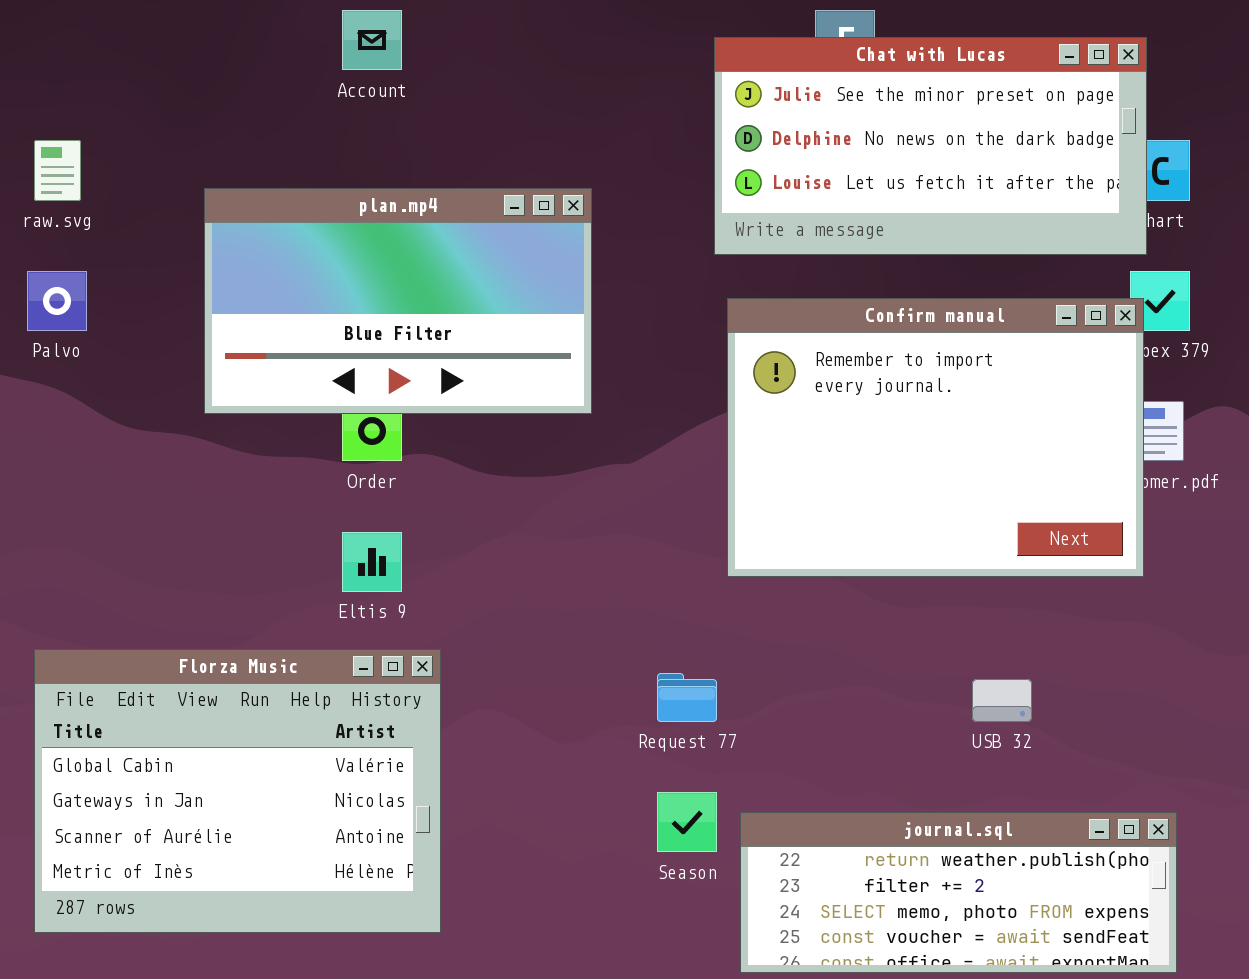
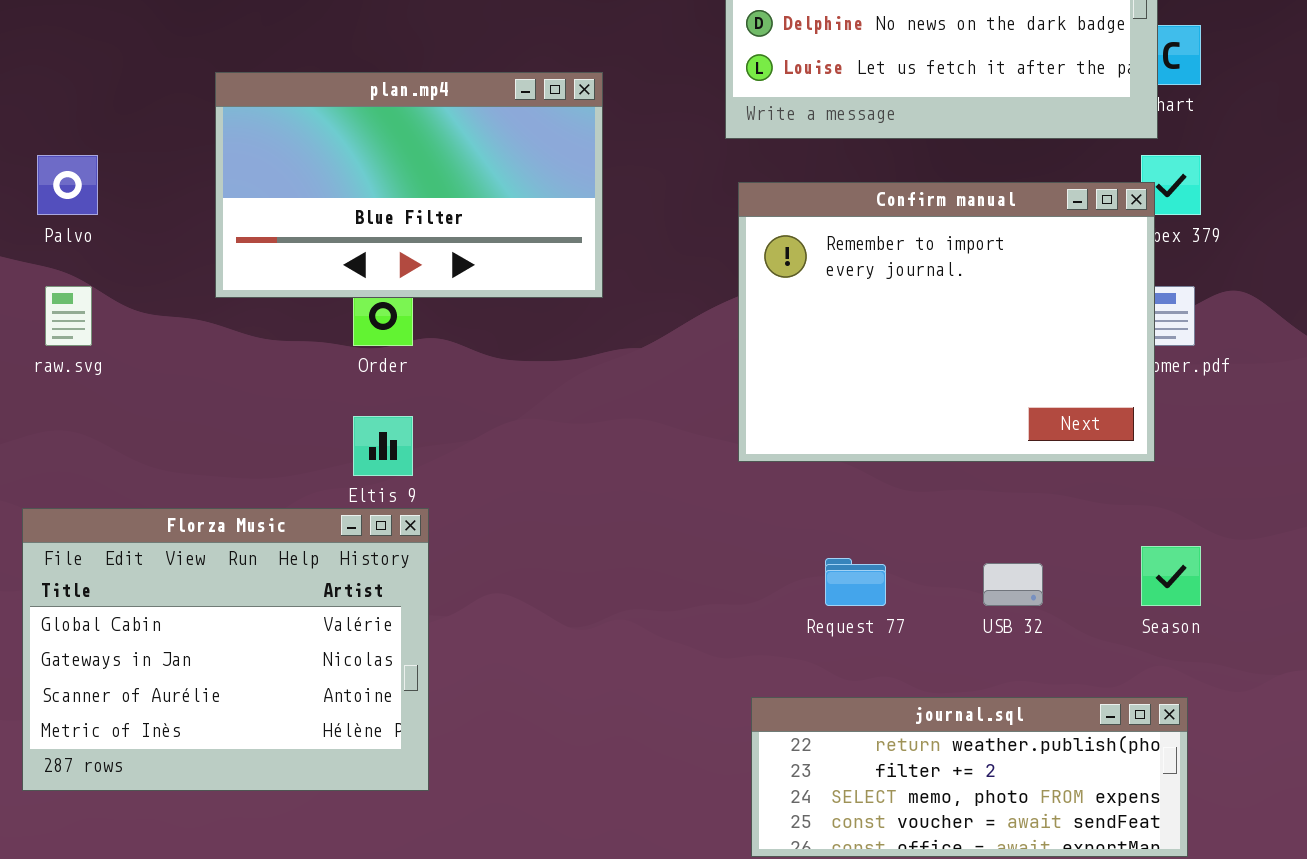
raw.svg: [34,140,81,201] -> [45,286,92,346], moved
Florza Music: [34,649,441,933] -> [22,508,429,791], moved
Request 77: [657,673,717,722] -> [825,558,886,606], moved
Season: [657,792,717,852] -> [1141,546,1201,606], moved

